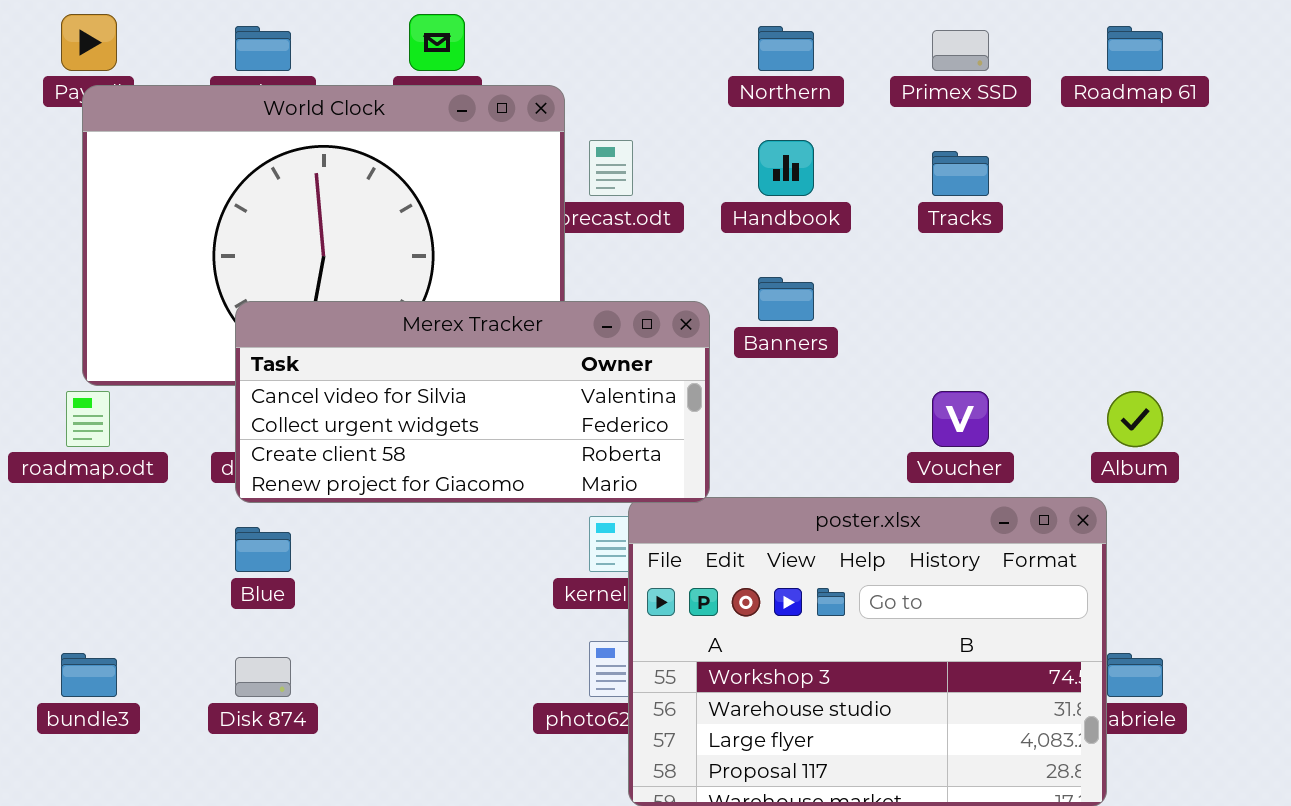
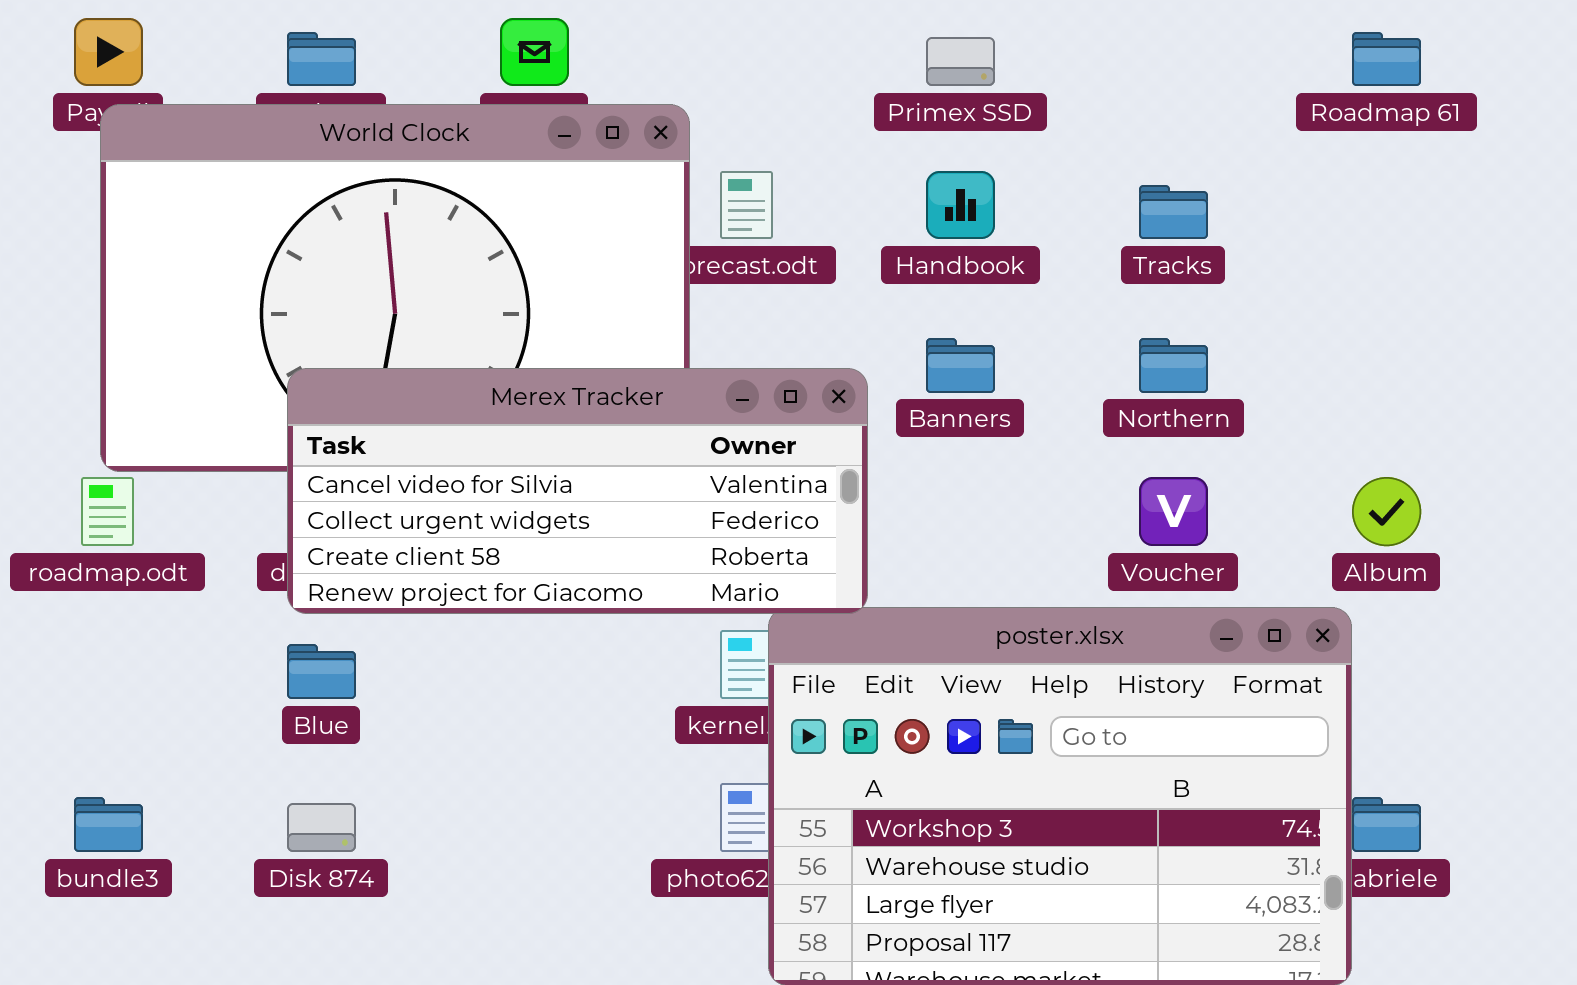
Northern: [758,26,814,71] -> [1139,338,1208,393], moved
Primex SSD: [932,30,989,71] -> [926,37,995,86], moved

